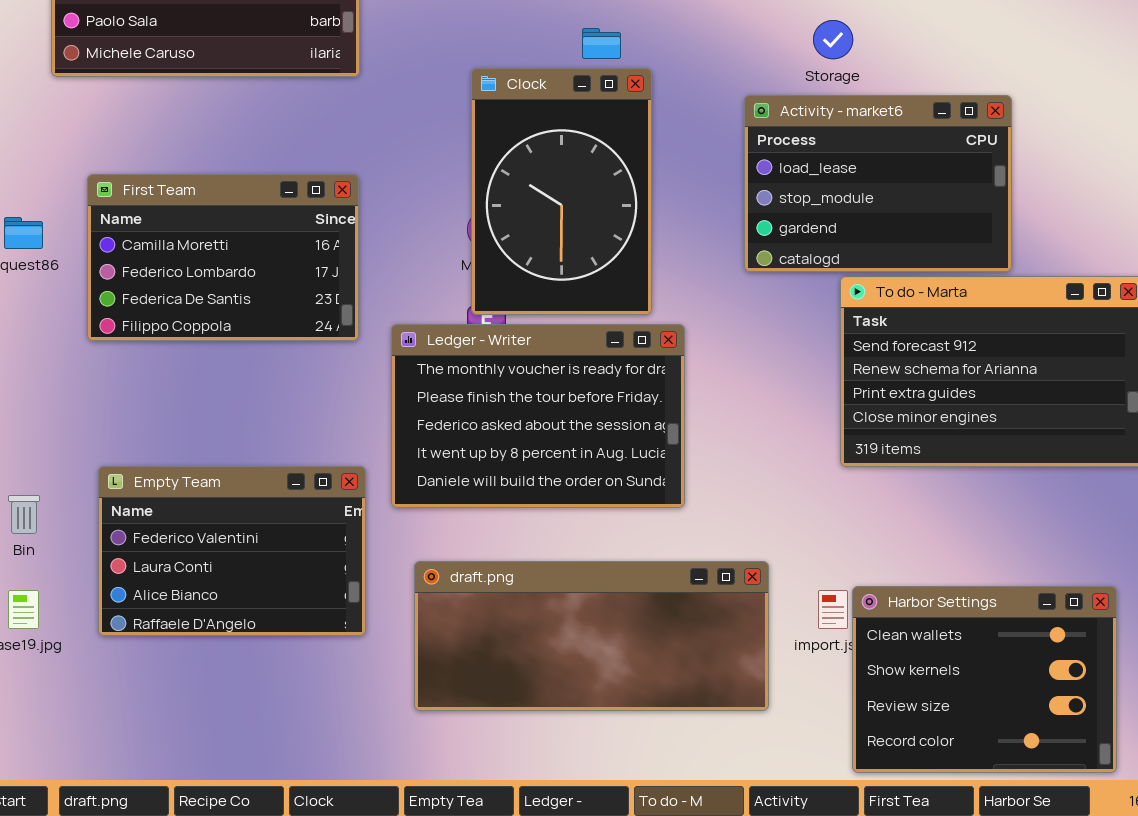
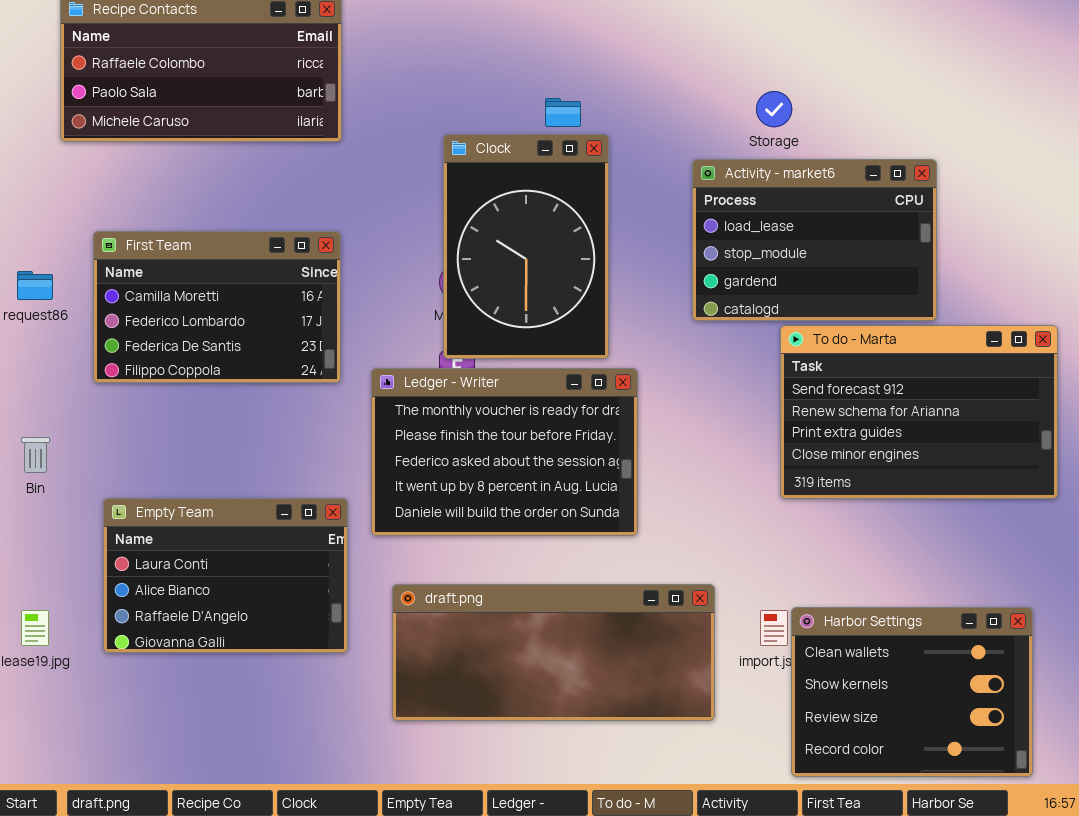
Empty Team: [98,466,366,636] -> [103,498,348,653], scrolled down 1 row
Bin: [8,495,40,534] -> [21,437,50,473], moved

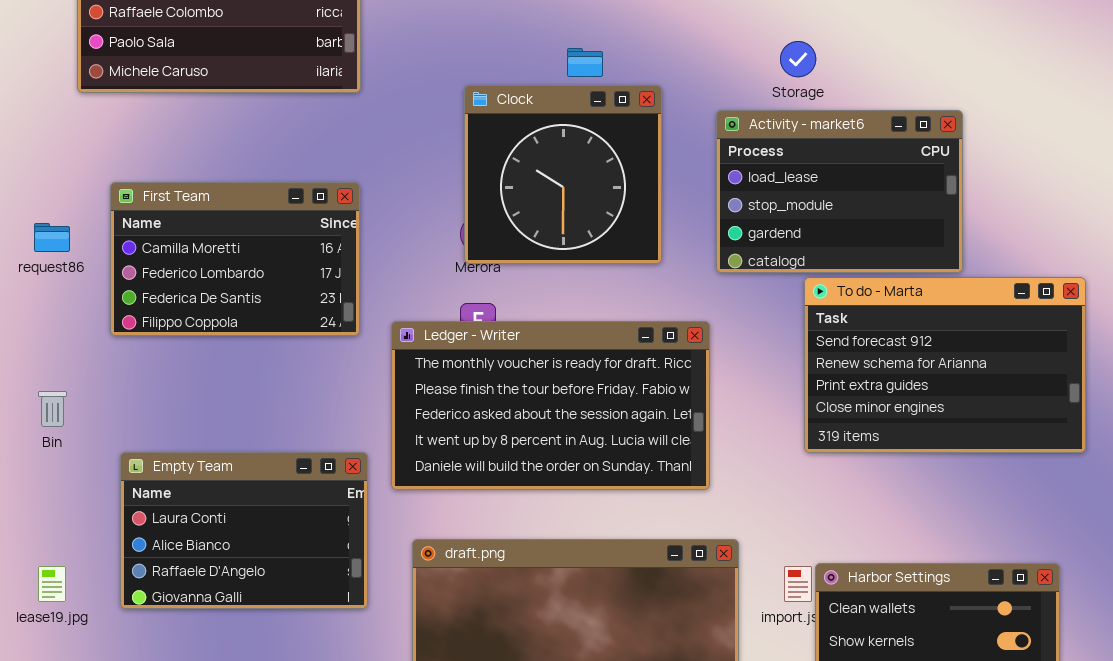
Clock: [443,134,609,359] -> [464,85,662,264], resized
Ledger - Writer: [371,368,638,536] -> [391,321,710,490], resized

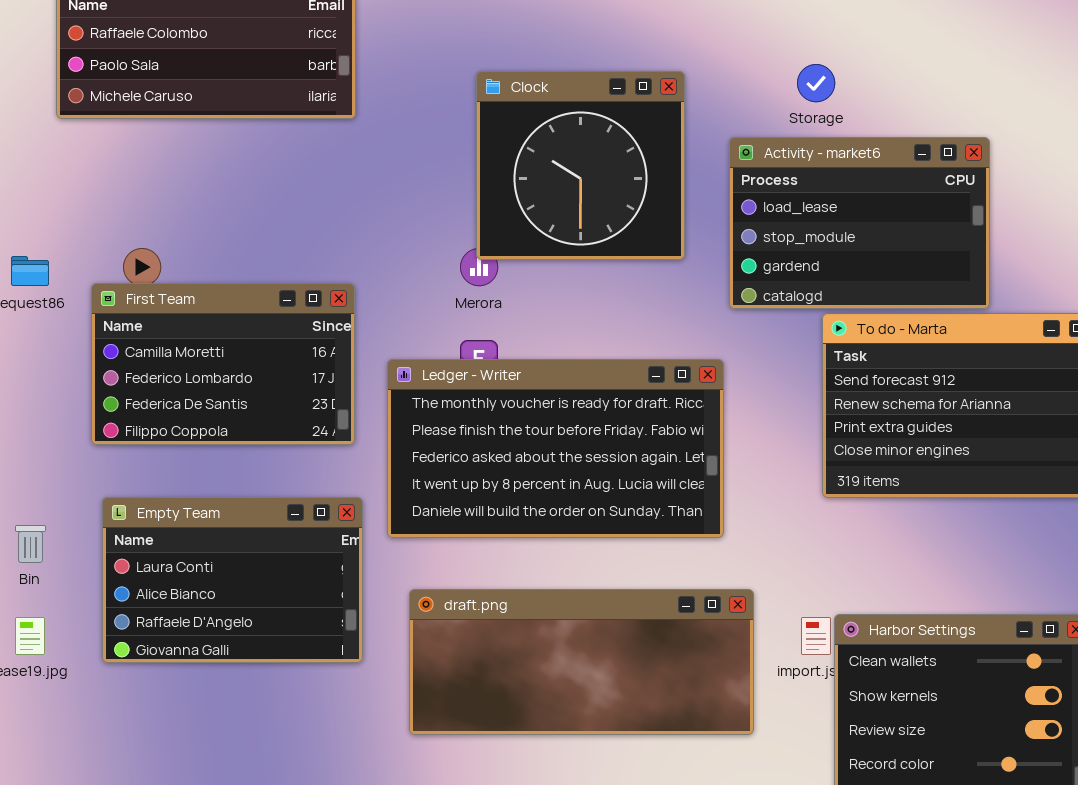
Clock: [464,85,662,264] -> [476,71,685,260], moved
First Team: [110,182,360,336] -> [91,283,355,445], moved
Bin: [38,391,67,427] -> [15,525,46,563], moved

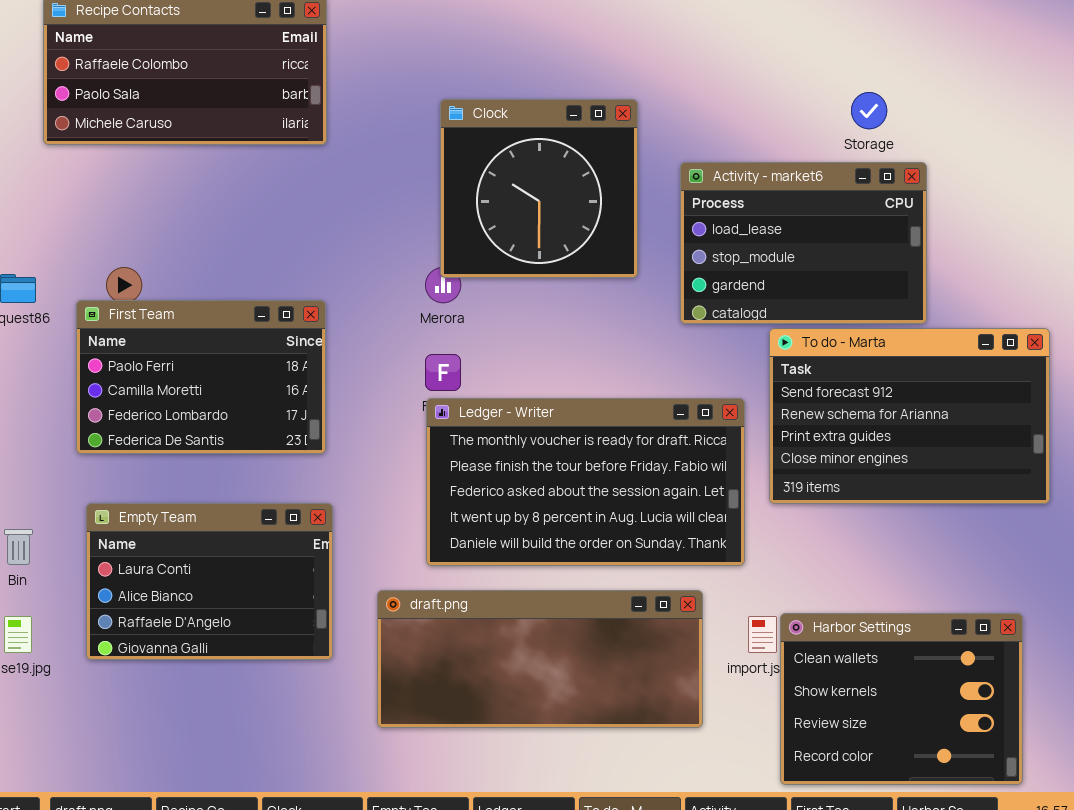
Storage: [797,64,835,102] -> [851,92,887,129], moved
First Team: [91,283,355,445] -> [76,300,326,454], scrolled up 1 row
Ledger - Writer: [387,359,724,538] -> [426,398,745,566], moved

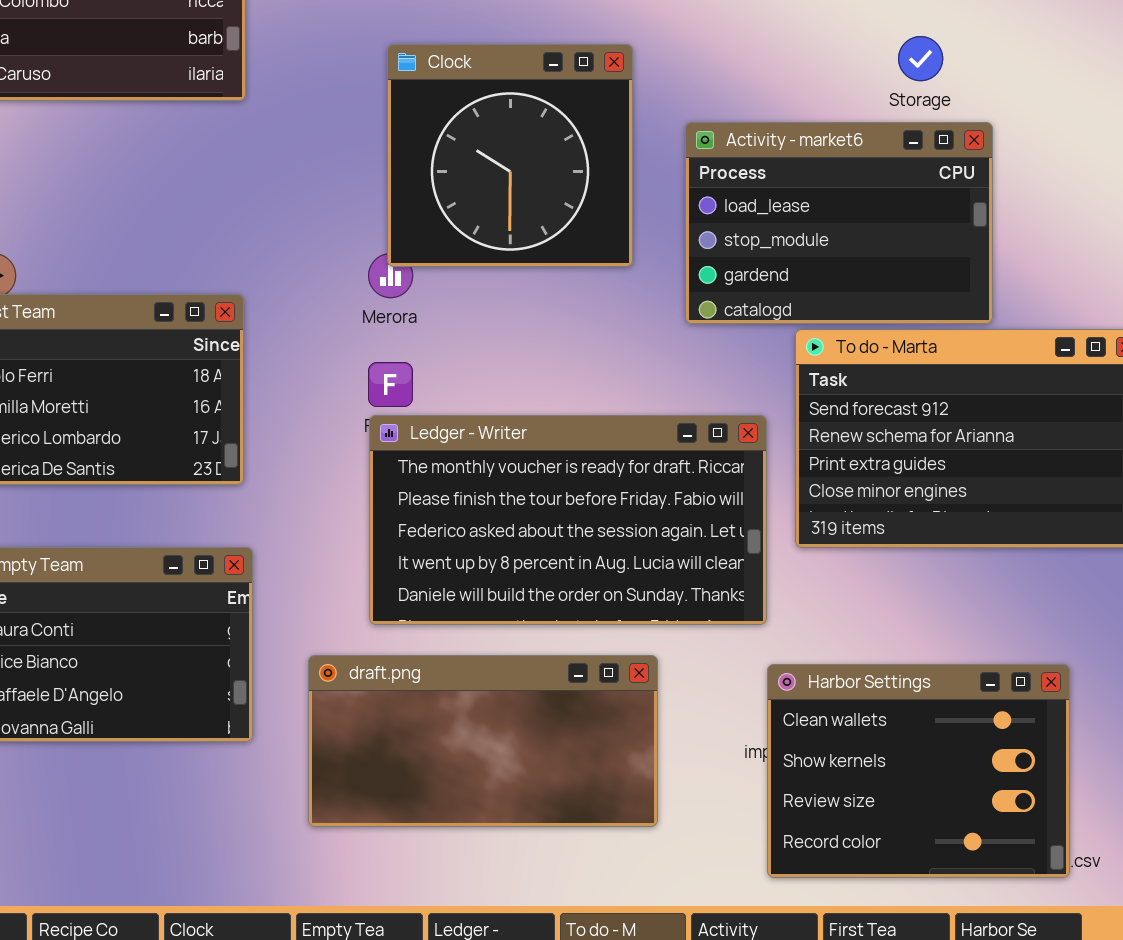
draft.png: [377,590,703,728] -> [308,655,658,827], resized
Harbor Settings: [780,613,1023,785] -> [767,664,1070,878], moved

